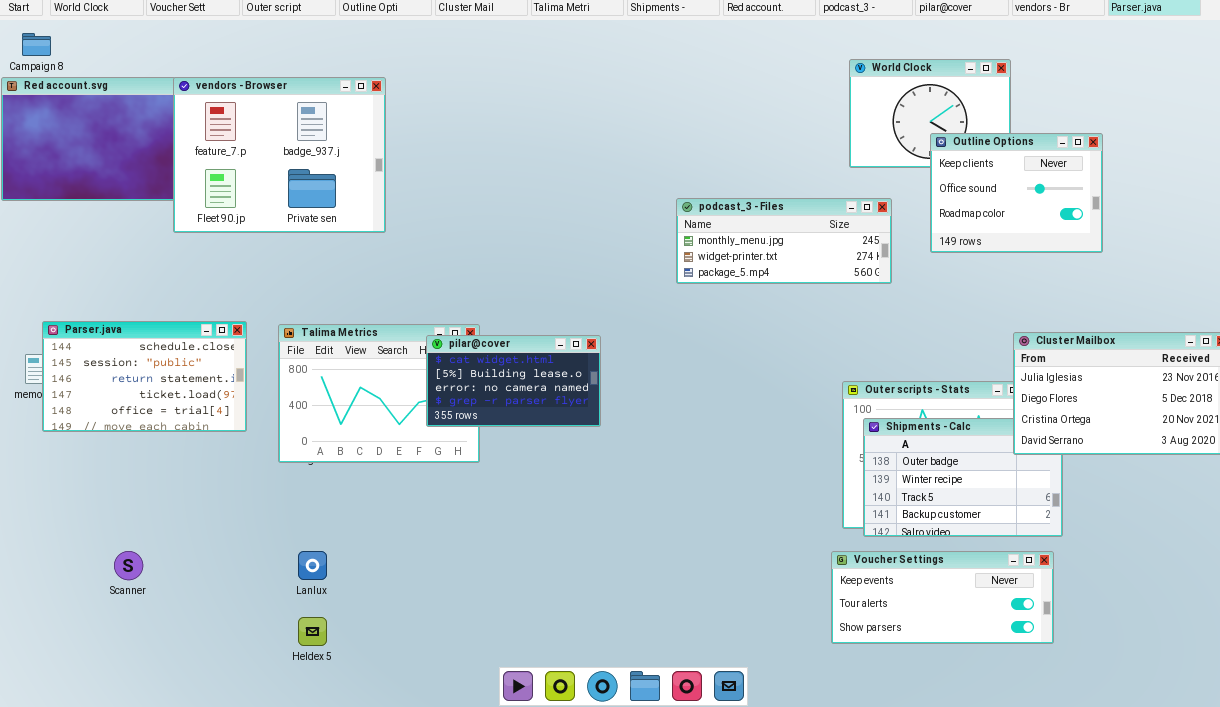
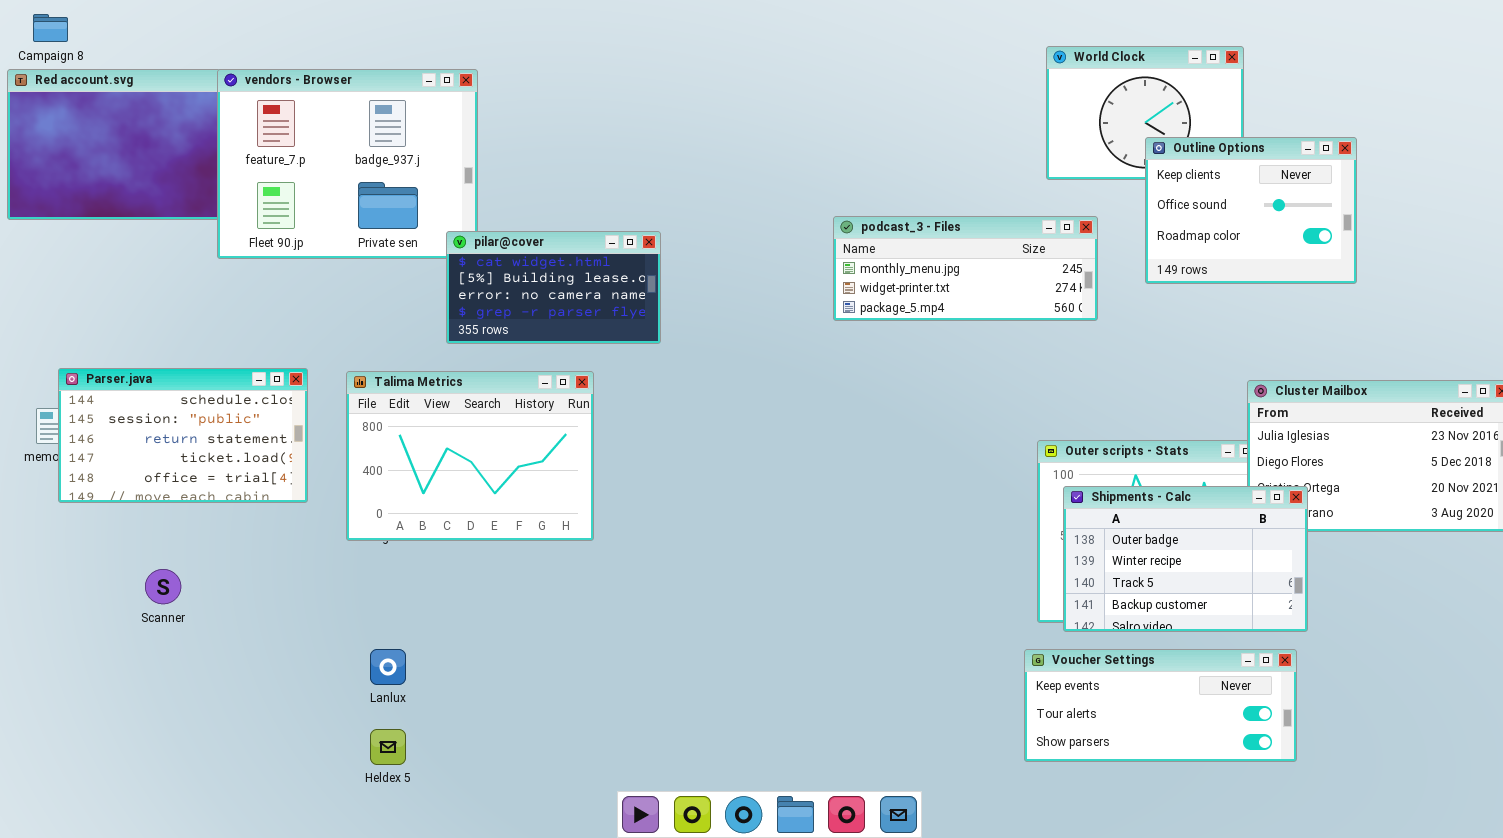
pilar@cover: [426,335,601,427] -> [446,231,661,344], moved
Shipments - Calc: [863,418,1063,537] -> [1063,486,1308,632], raised
Scanner: [114,551,143,580] -> [145,569,181,604], moved

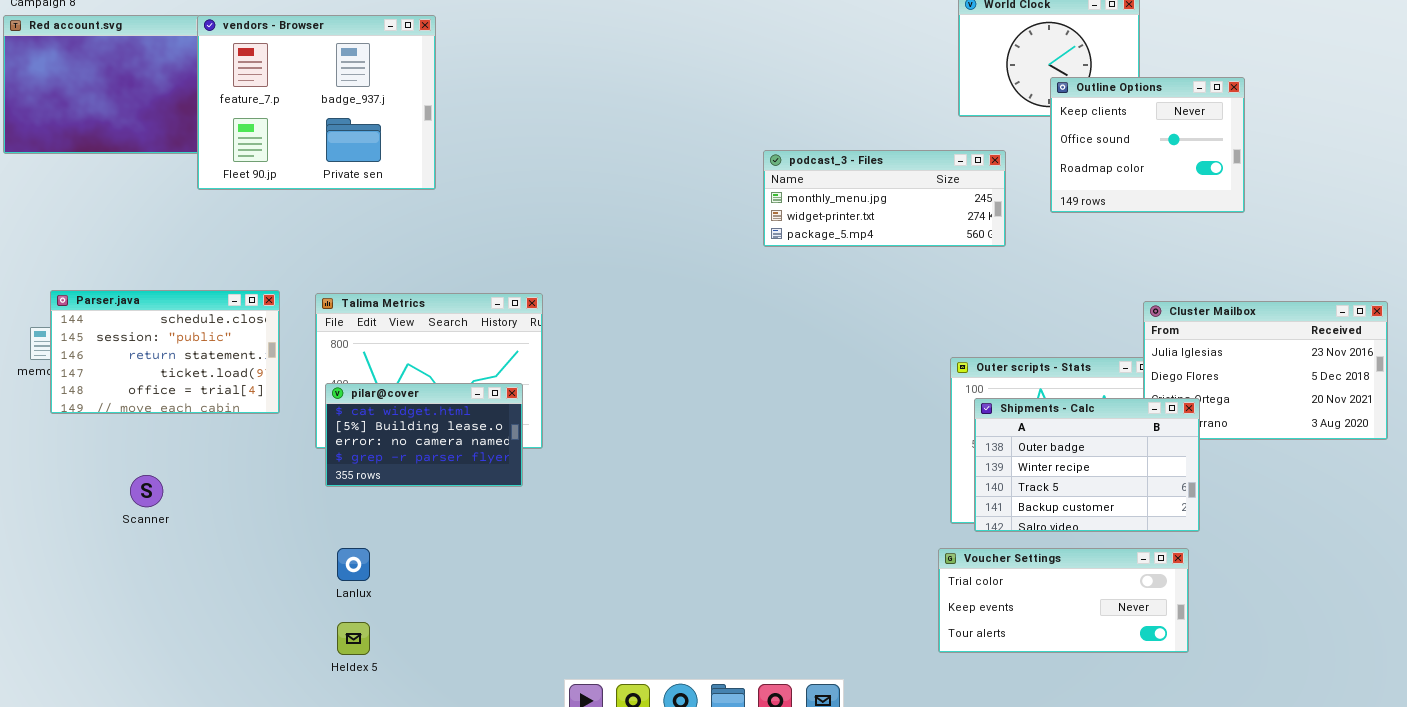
pilar@cover: [446,231,661,344] -> [325,383,523,487], moved
Voucher Settings: [1024,649,1297,762] -> [938,548,1189,653], scrolled up 1 row

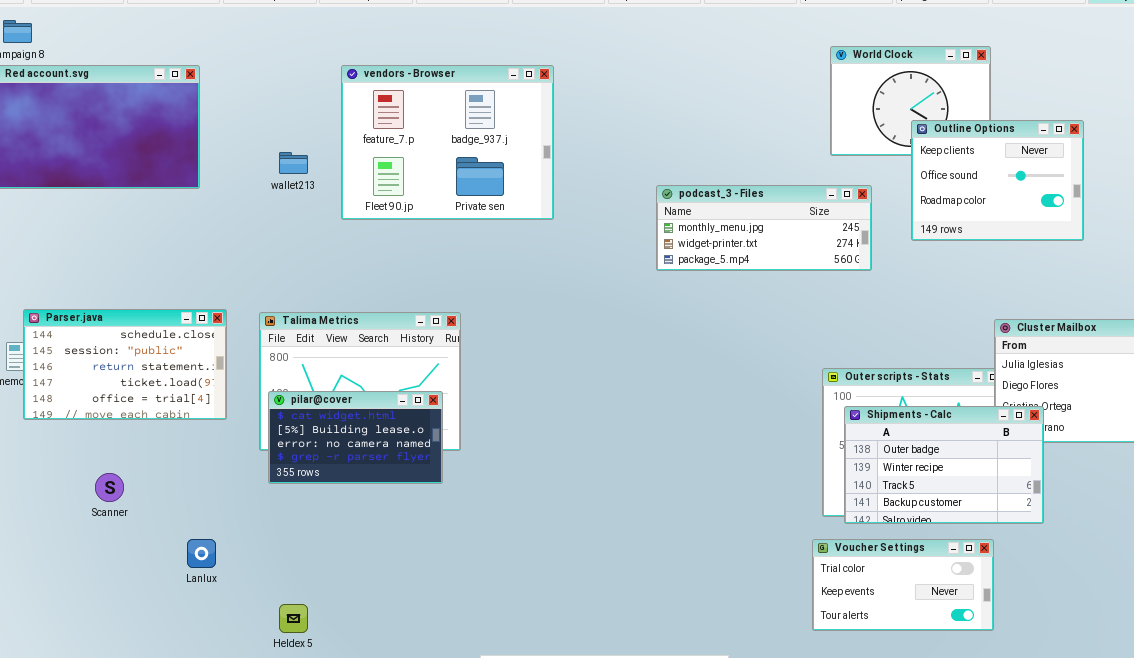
vendors - Browser: [197,15,436,190] -> [341,65,554,220], moved
Lanlux: [337,548,370,581] -> [187,539,216,568], moved
Voucher Settings: [938,548,1189,653] -> [812,539,994,631], resized

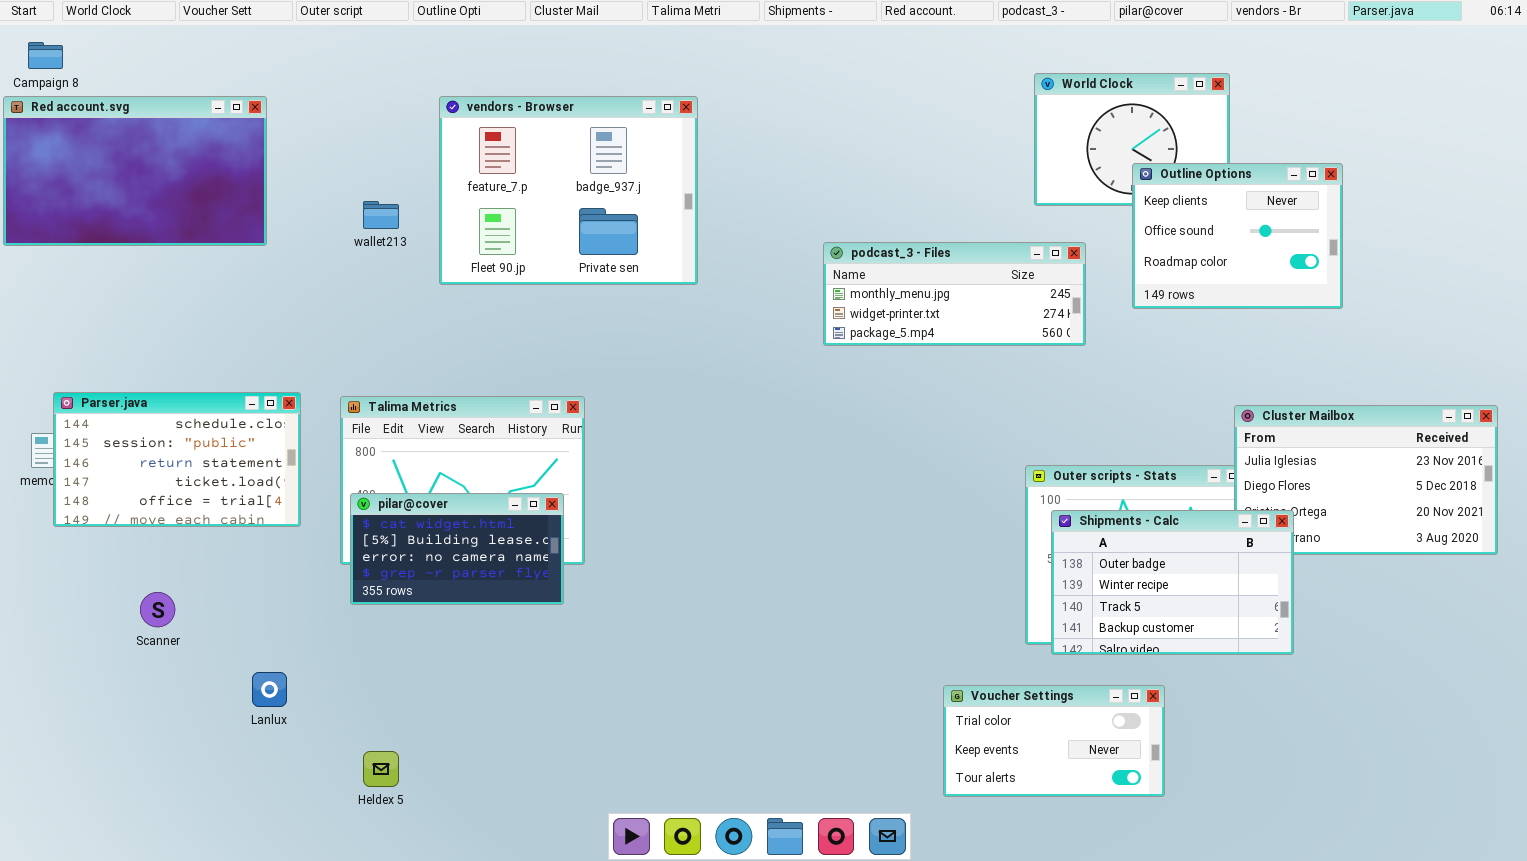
Voucher Settings: [812,539,994,631] -> [943,685,1165,797], moved

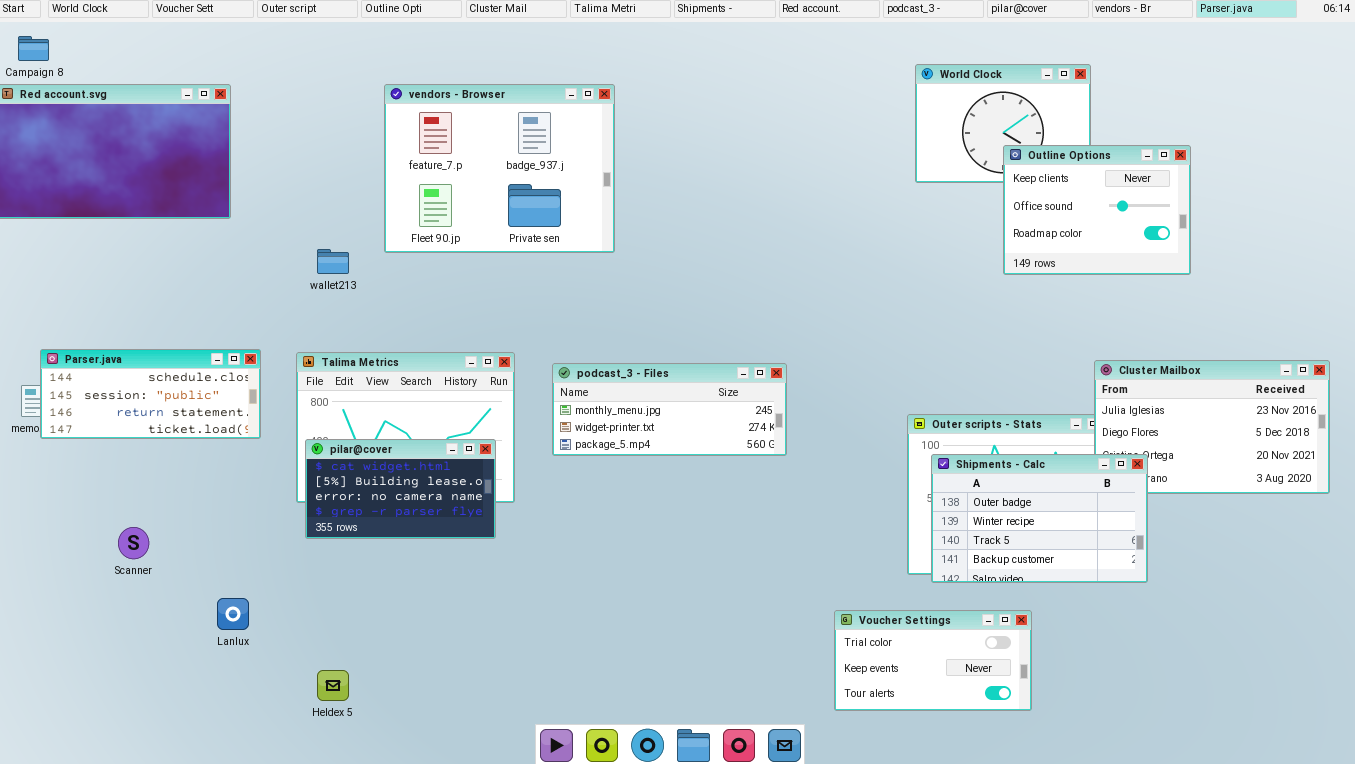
wallet213: [363,201,399,229] -> [317,249,349,274], moved
podcast_3 - Files: [823,242,1086,346] -> [552,363,787,456], moved
Parser.java: [53,392,301,527] -> [40,349,261,439], resized

